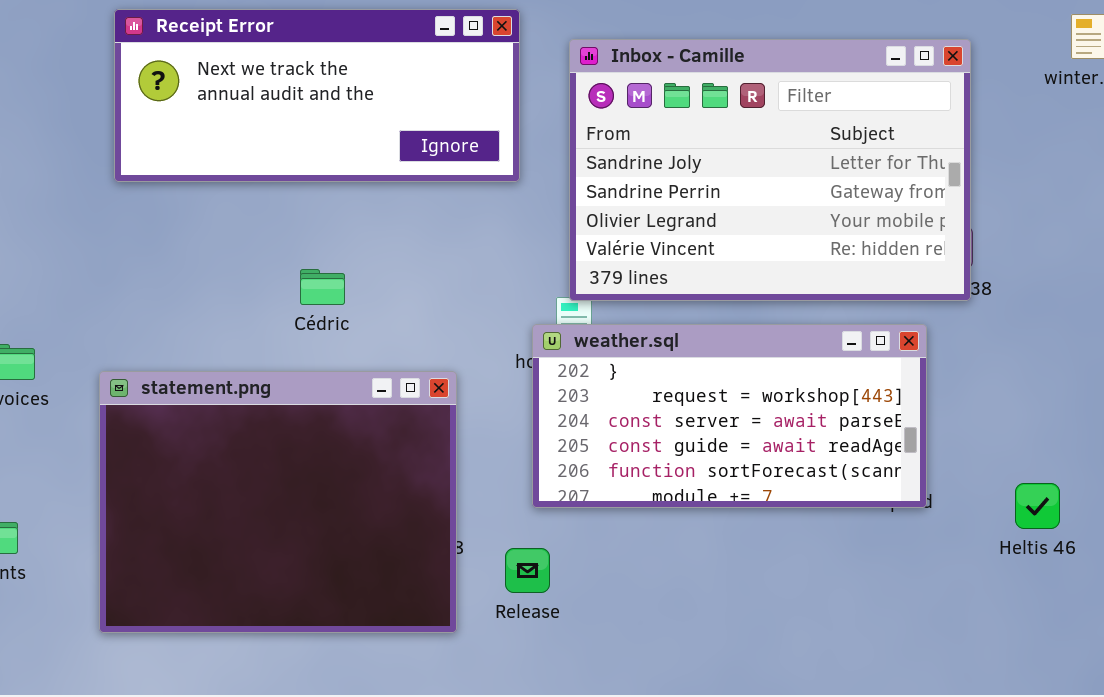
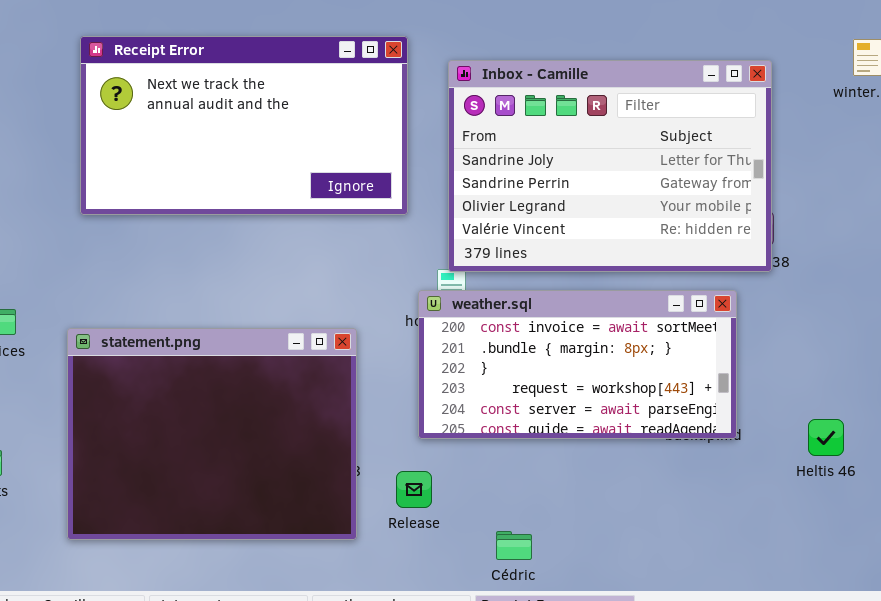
Receipt Error: [114,9,520,182] -> [80,36,408,215], resized
Cédric: [300,269,345,305] -> [496,531,532,560], moved
weather.sql: [532,324,927,508] -> [418,290,737,439], scrolled up 2 rows

